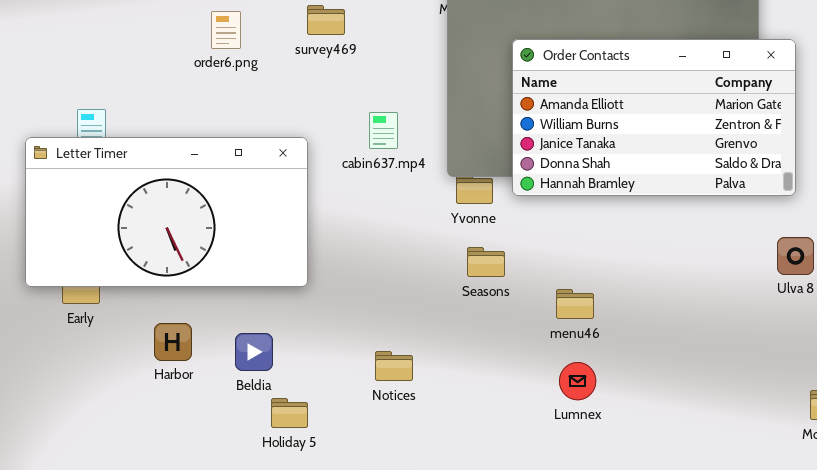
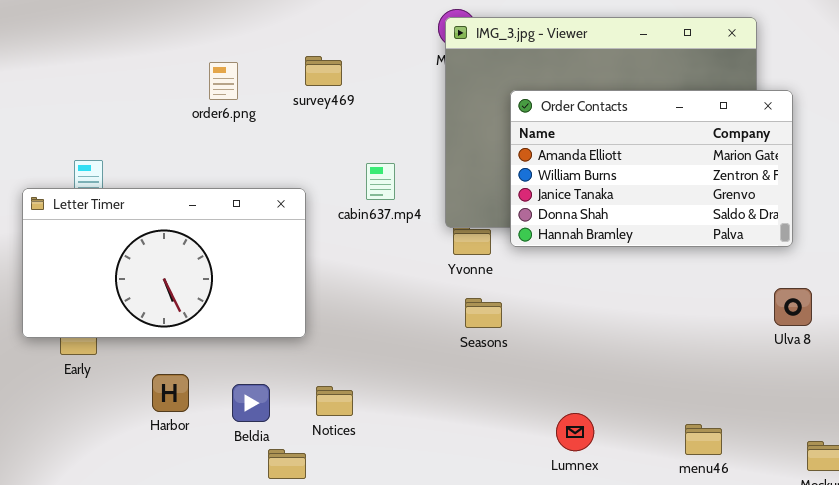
menu46: [556,289,594,319] -> [685,424,722,455], moved
Notices: [375,351,413,381] -> [316,386,353,416], moved

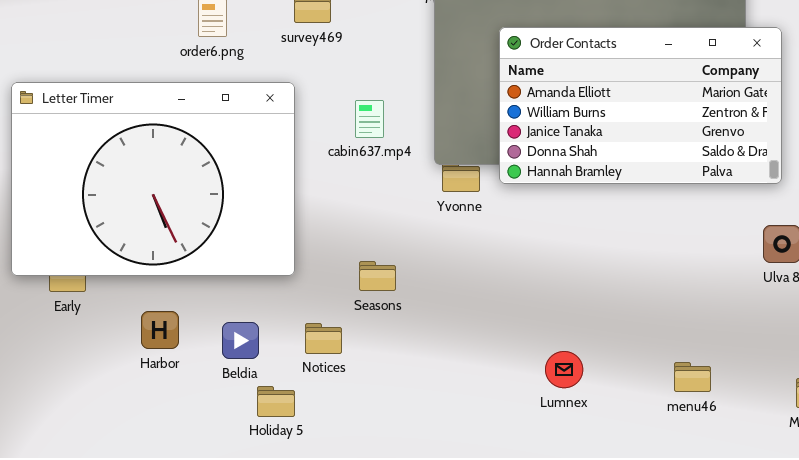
Letter Timer: [22,188,306,338] -> [11,82,295,276], resized
Seasons: [465,298,502,328] -> [359,261,396,291], moved

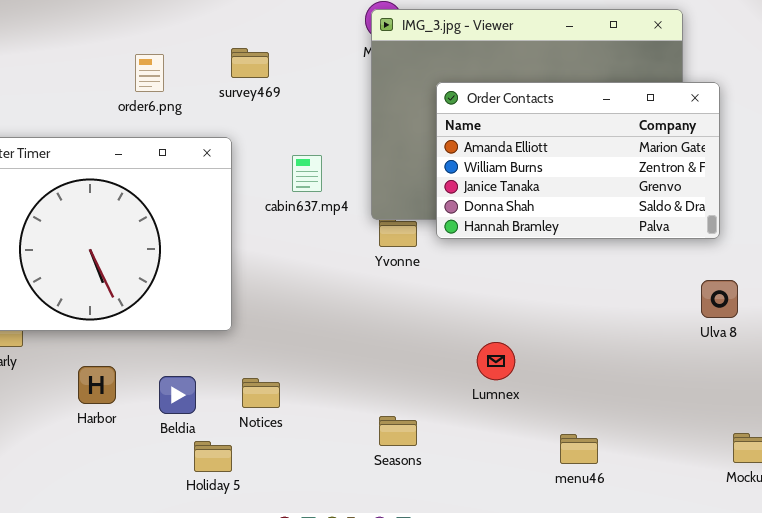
Seasons: [359,261,396,291] -> [379,416,417,446], moved
Lumnex: [545,351,583,388] -> [477,342,515,380], moved
menu46: [674,362,711,392] -> [560,434,598,464], moved

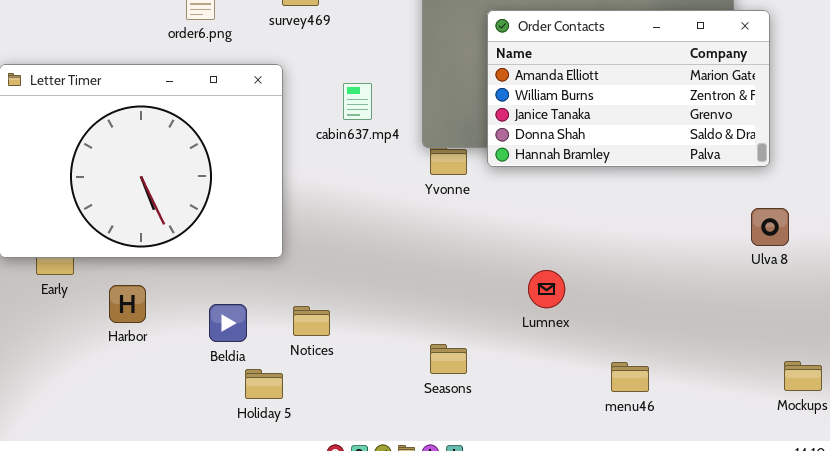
Harbor: [78,366,116,404] -> [109,285,146,323], moved

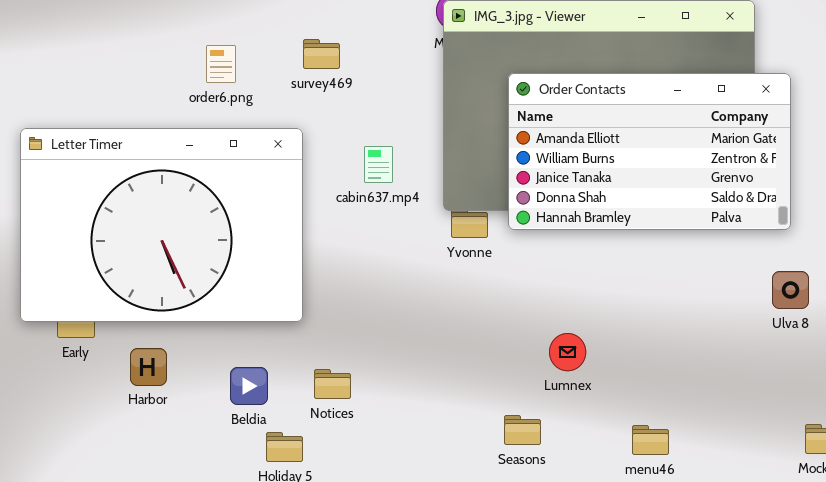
Seasons: [430,344,467,374] -> [504,415,541,445], moved

